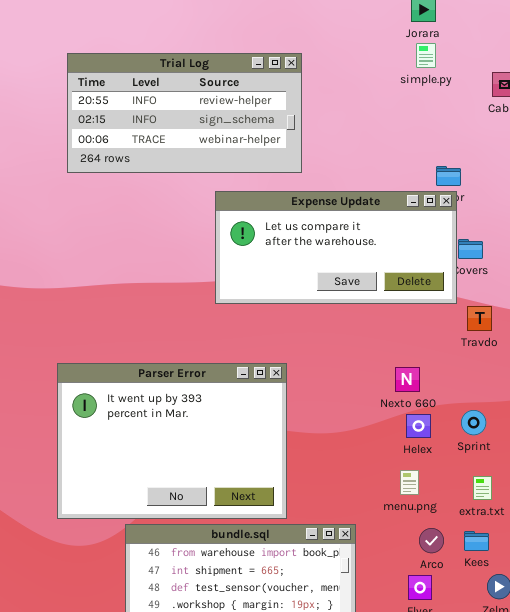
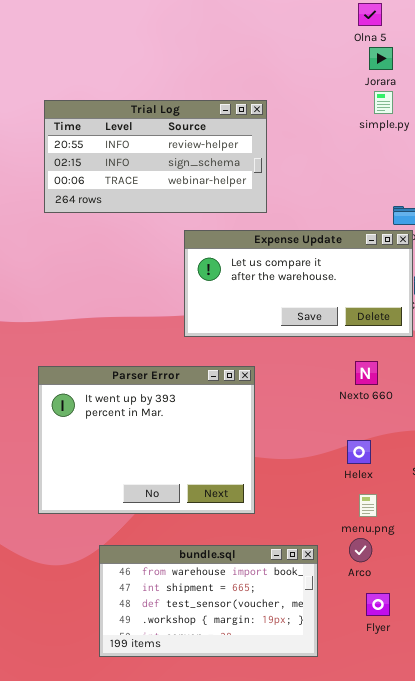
Parser Error: [57,363,287,519] -> [38,366,255,514], moved
Nexto 660: [395,367,420,392] -> [355,361,378,385], moved
Helex: [406,414,431,438] -> [347,440,371,464], moved
Arco: [419,528,444,553] -> [349,538,372,562], moved

